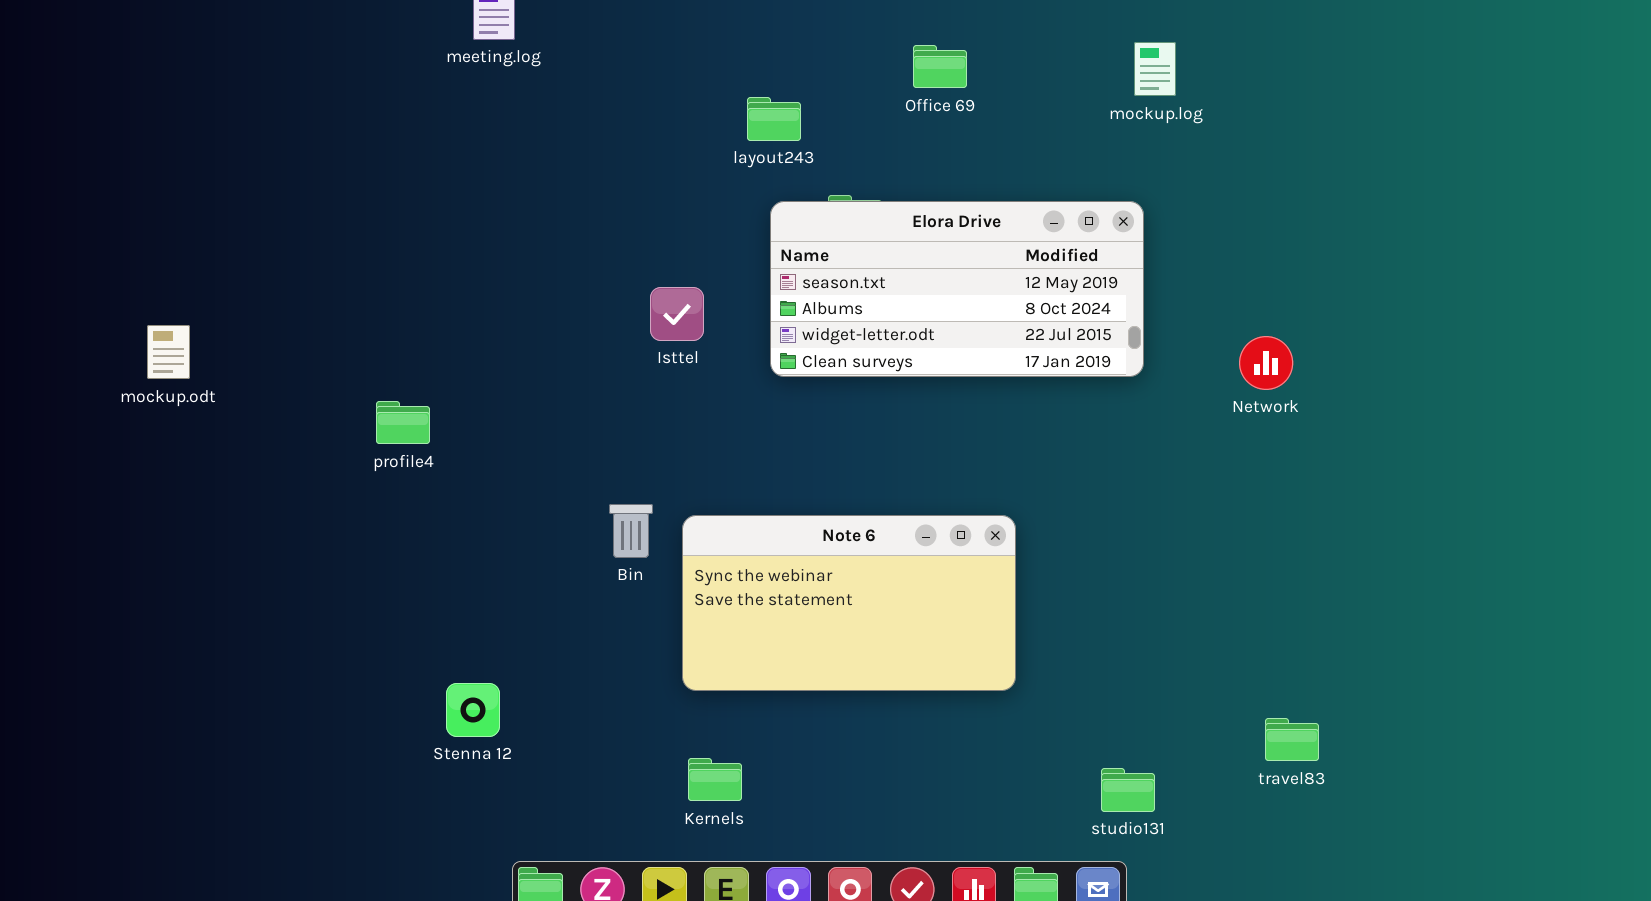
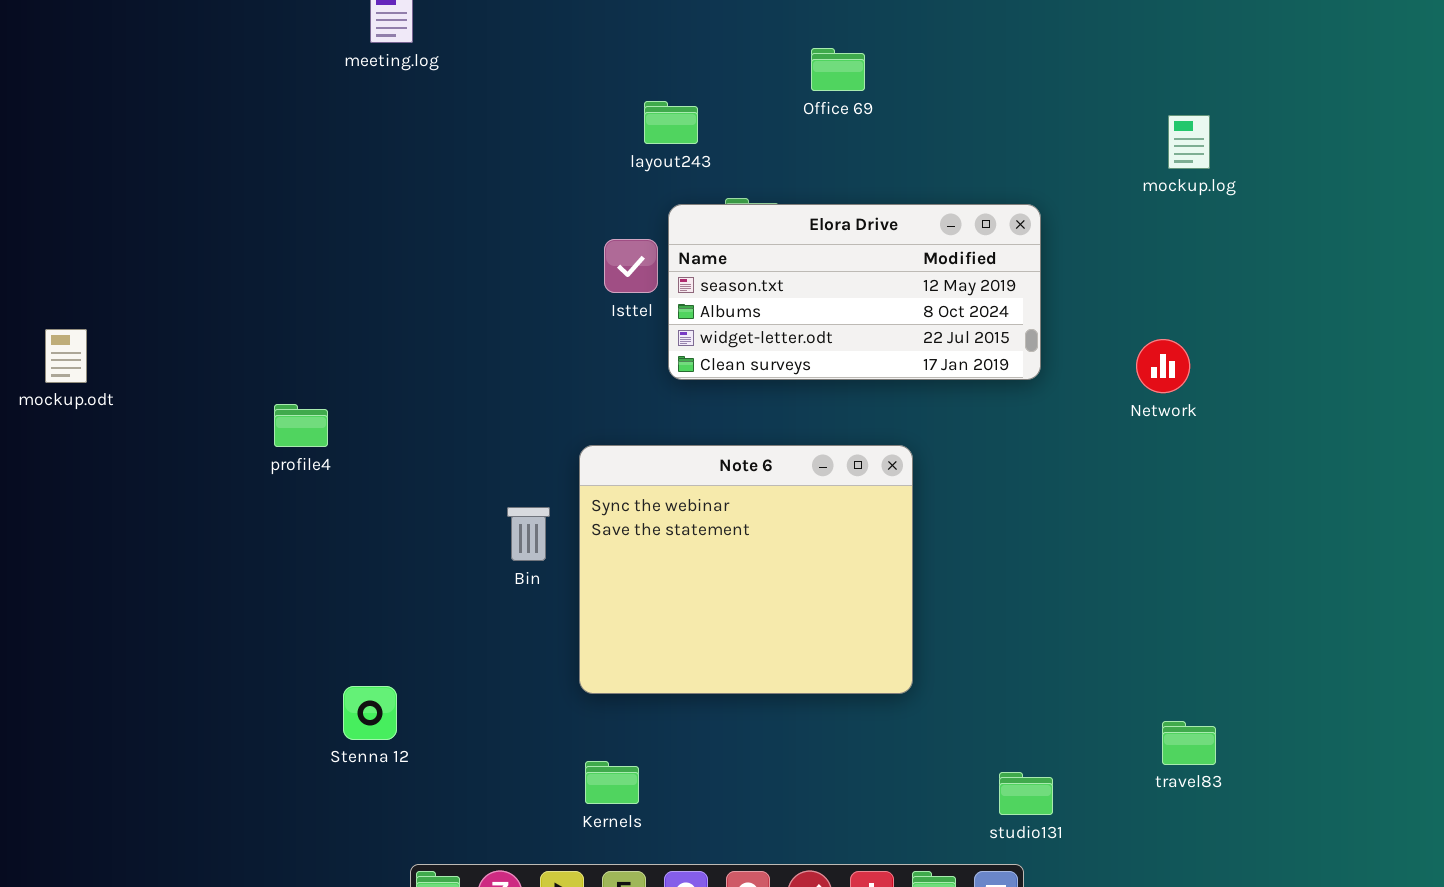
mockup.log: [1134,42,1176,96] -> [1168,115,1210,169], moved
Isttel: [650,287,704,341] -> [604,239,658,293], moved
Note 6: [682,515,1016,691] -> [579,445,913,694], resized

